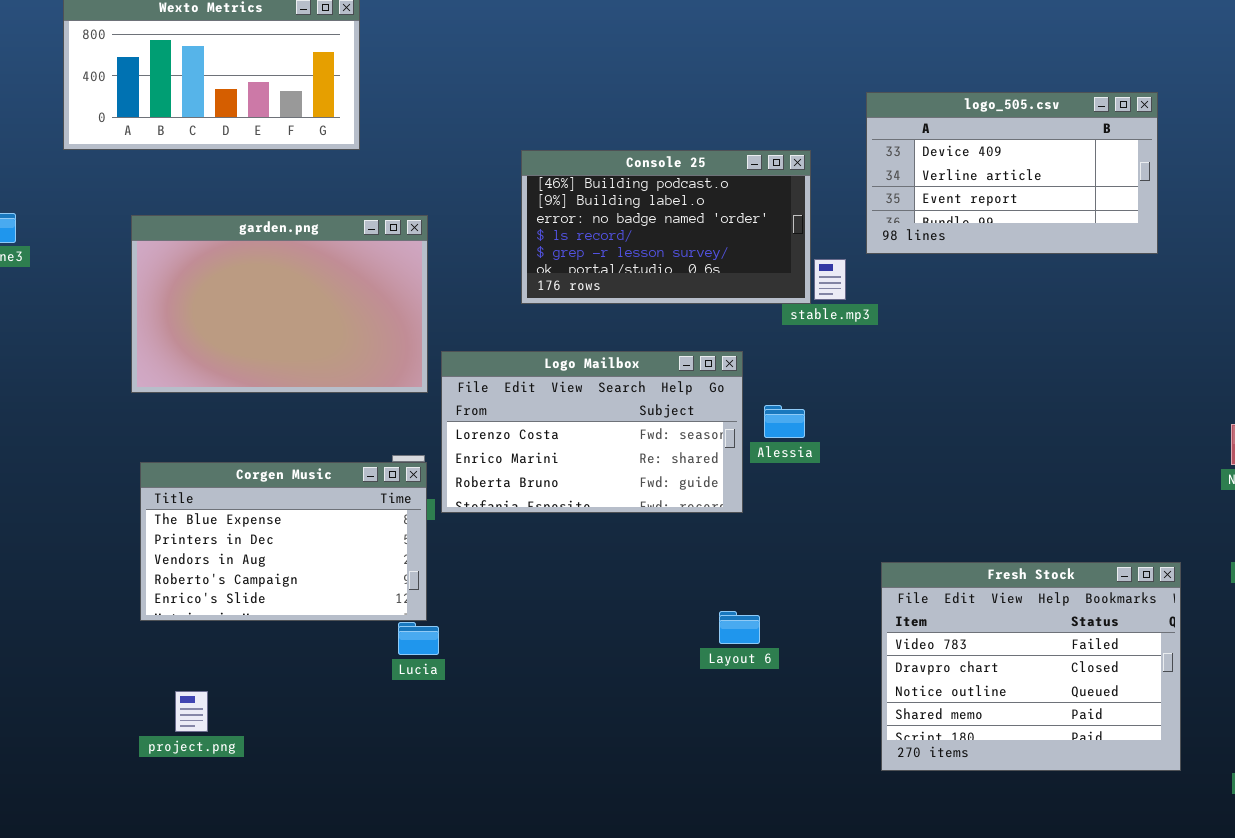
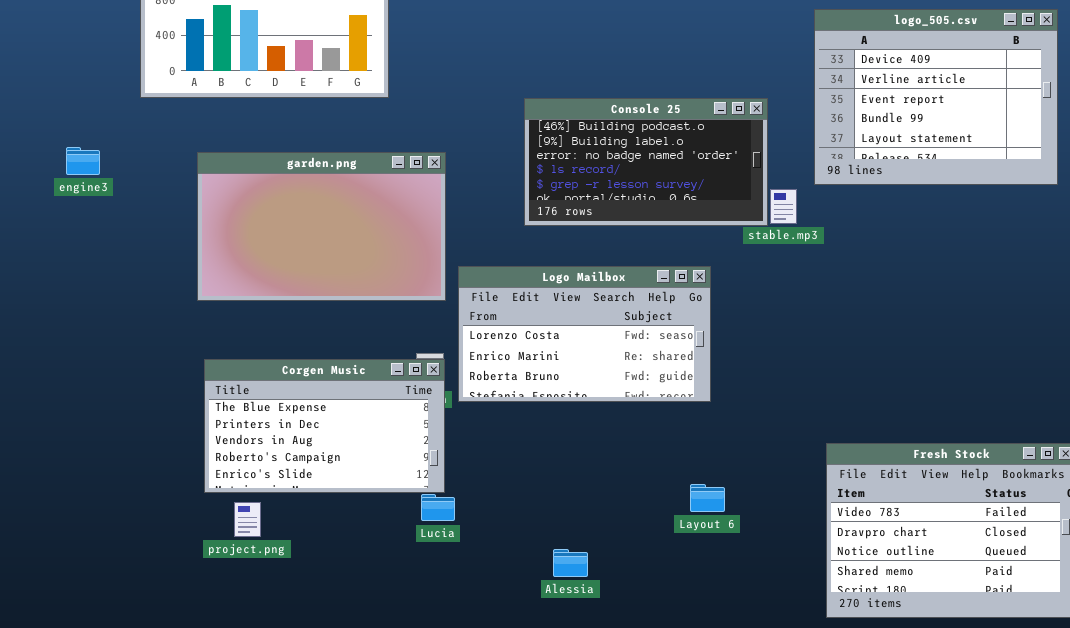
logo_505.csv: [866,92,1158,254] -> [814,9,1058,185], resized
Alessia: [764,405,805,438] -> [553,549,588,577], moved
project.png: [175,691,208,732] -> [234,502,261,537], moved

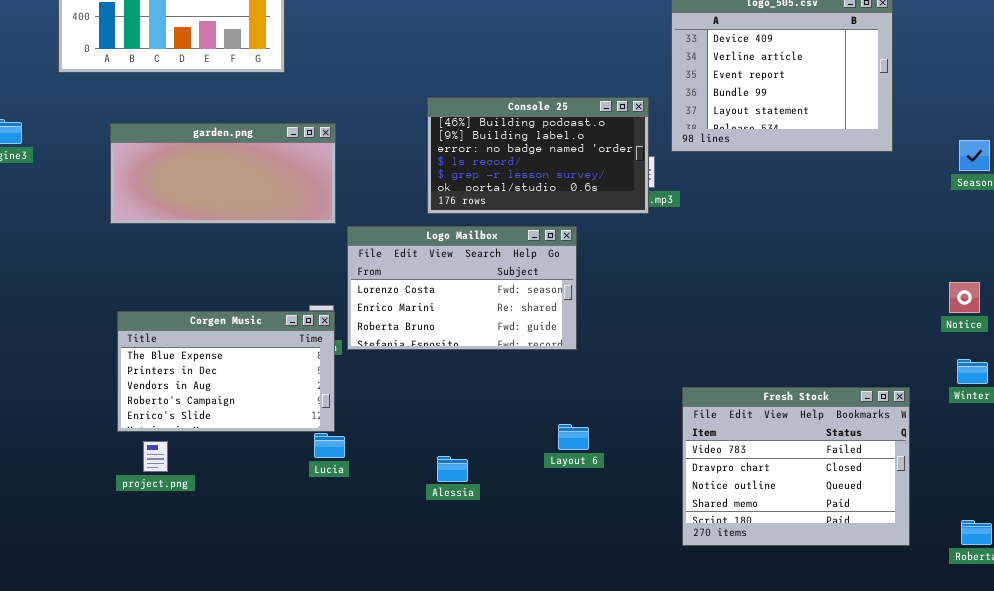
Console 25: [524,98,768,226] -> [427,97,649,214], moved
garden.png: [197,152,446,301] -> [110,123,336,224], resized
Alessia: [553,549,588,577] -> [437,456,468,482], moved

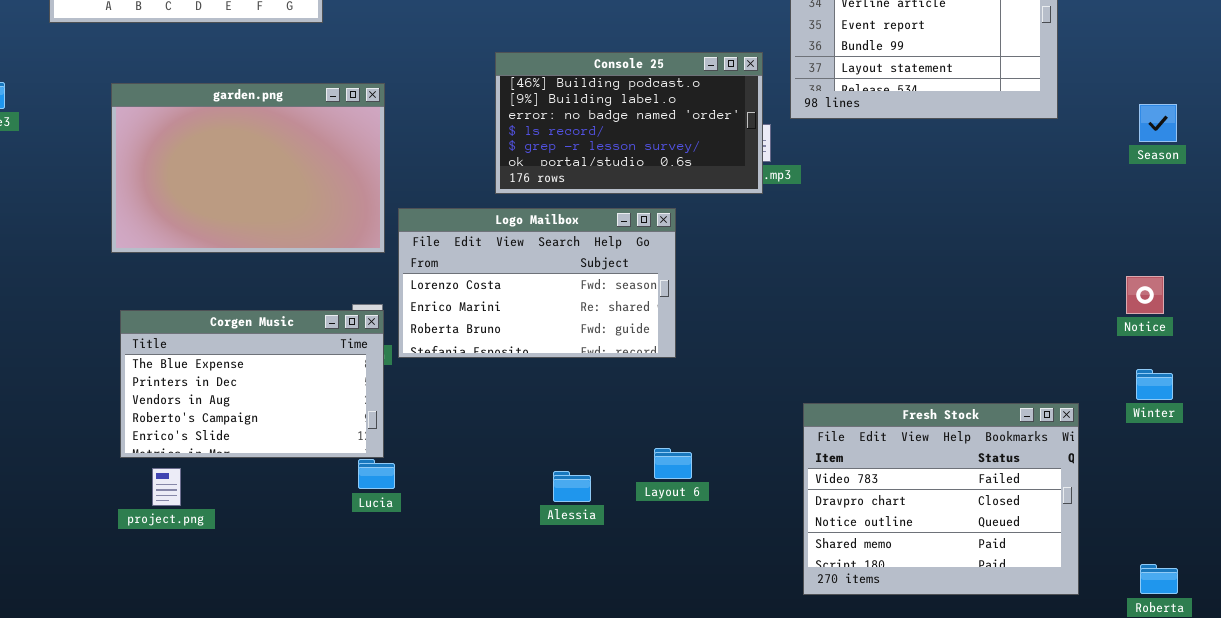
garden.png: [110,123,336,224] -> [111,83,385,253], resized
Alessia: [437,456,468,482] -> [553,471,591,502], moved

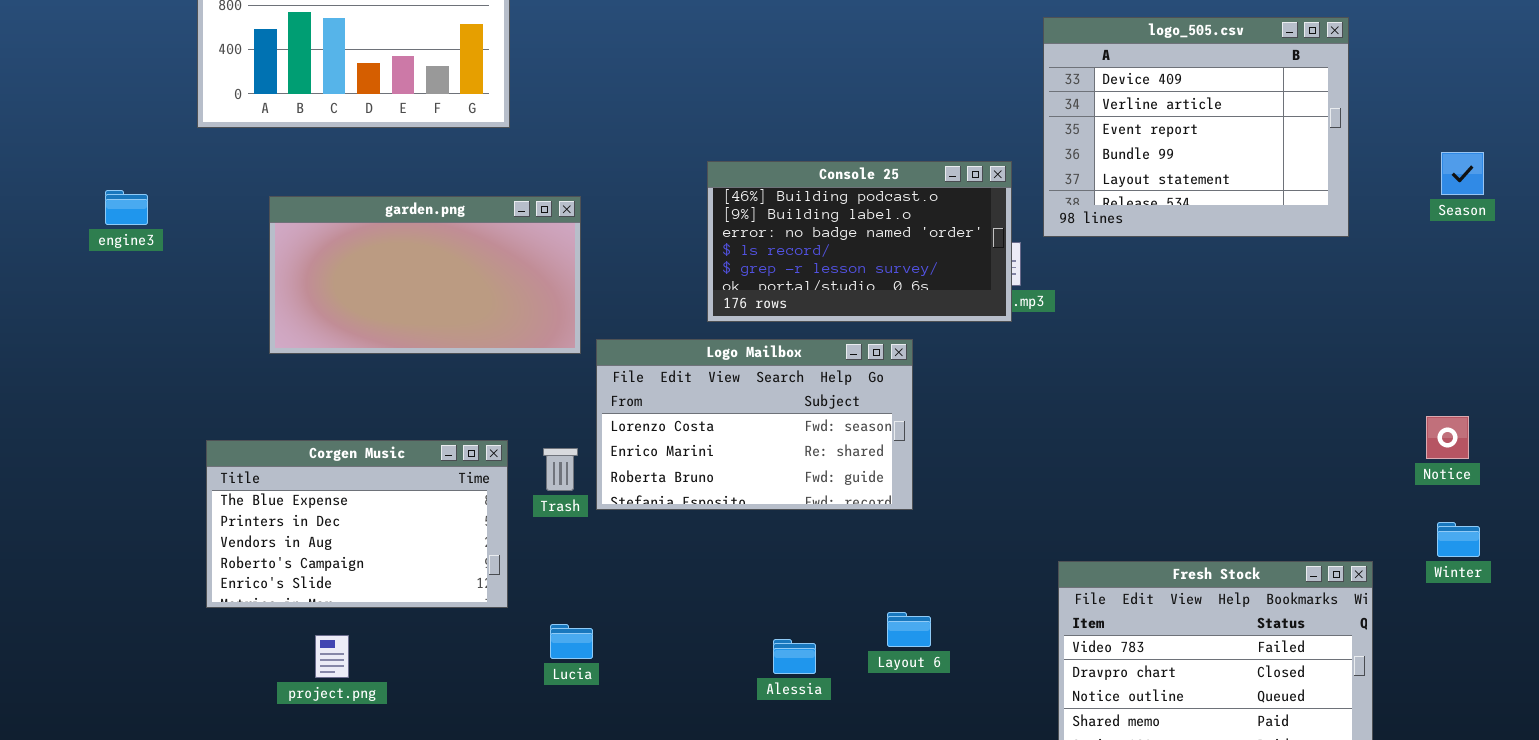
garden.png: [111,83,385,253] -> [269,196,581,354], resized
Season: [1139,104,1177,142] -> [1441,152,1484,195], moved
Corgen Music: [120,310,384,458] -> [206,440,508,608], moved

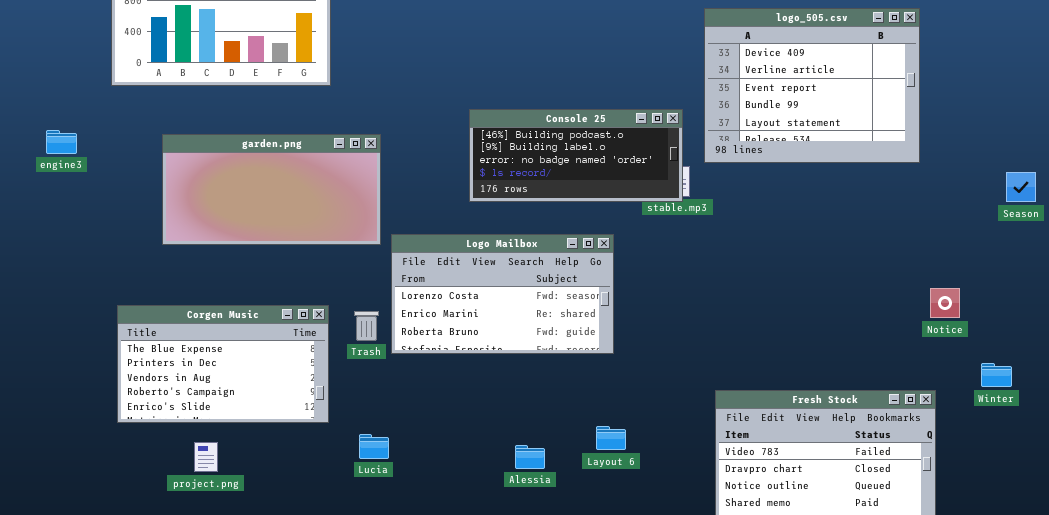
Season: [1441,152,1484,195] -> [1006,172,1036,202], moved
Console 25: [707,161,1012,322] -> [469,109,683,202], resized
Notice: [1426,416,1469,459] -> [930,288,960,318], moved

